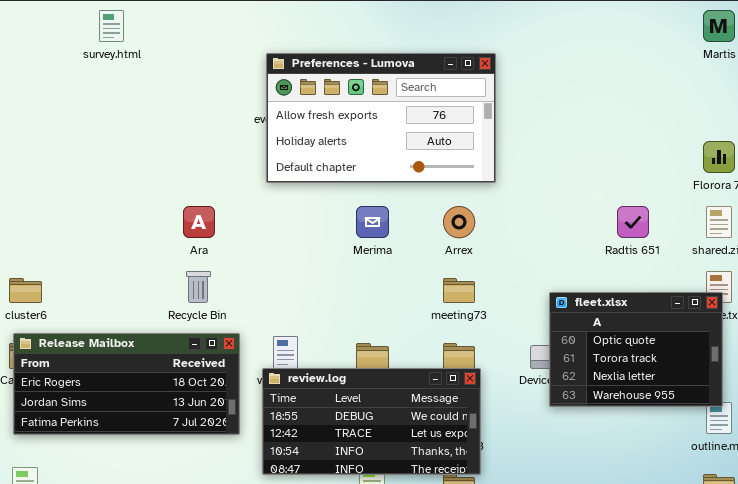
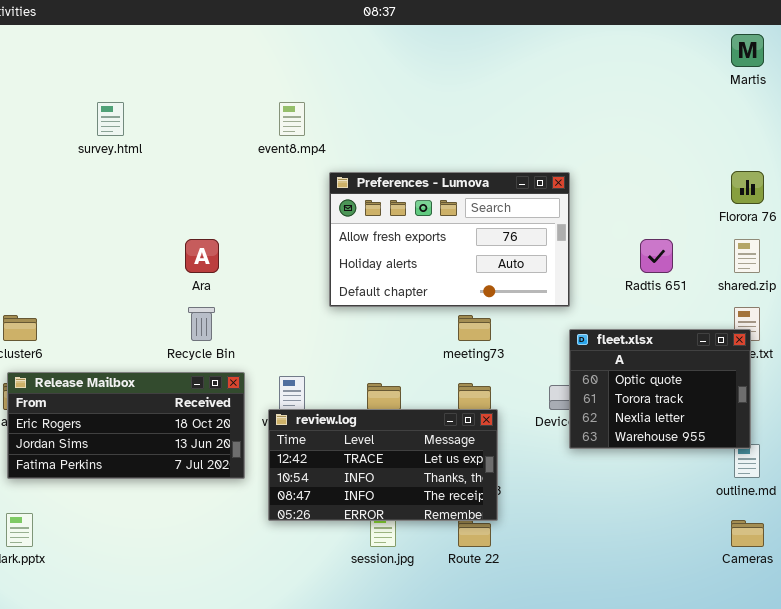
survey.html: [99,10,124,42] -> [97,102,124,136], moved
Preferences - Lumova: [266,53,496,183] -> [329,172,570,307], moved
review.log: [262,368,481,475] -> [268,409,498,521], scrolled down 1 row

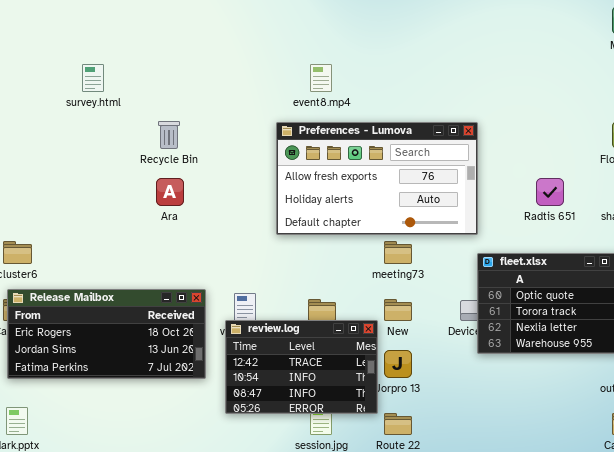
event8.mp4: [279,102,305,136] -> [310,64,332,92], moved
Recycle Bin: [188,307,215,341] -> [158,121,180,149], moved
review.log: [268,409,498,521] -> [225,320,378,414], resized

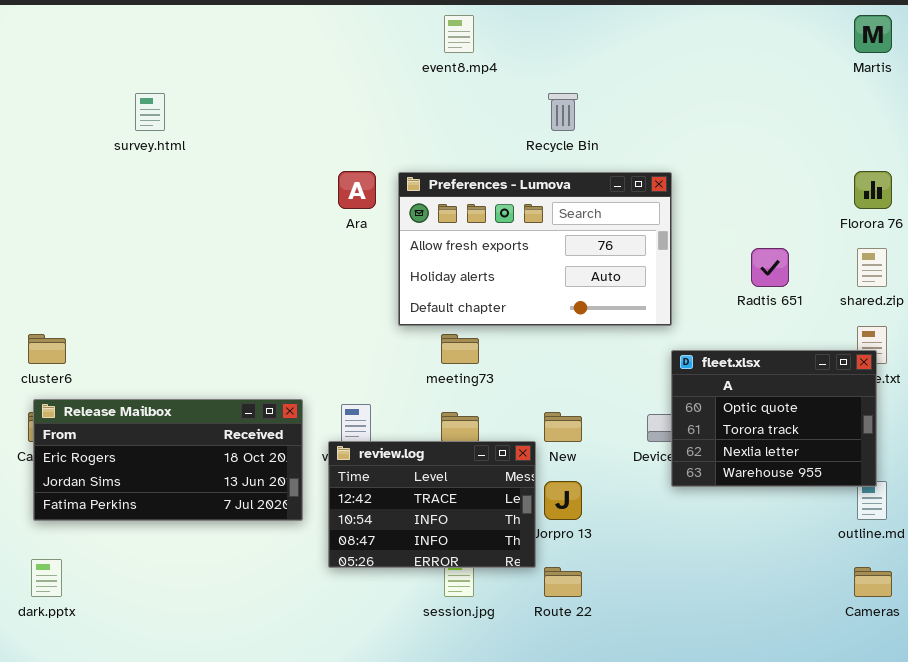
event8.mp4: [310,64,332,92] -> [444,15,474,53], moved
Recycle Bin: [158,121,180,149] -> [548,93,578,131], moved
Ara: [156,178,184,206] -> [338,171,376,209], moved
meeting73: [384,241,412,264] -> [441,334,479,364], moved

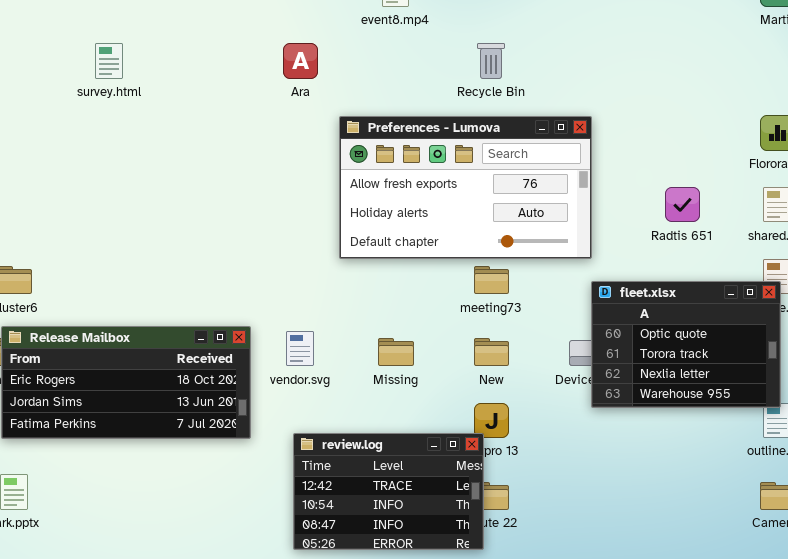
Ara: [338,171,376,209] -> [283,43,318,79], moved
meeting73: [441,334,479,364] -> [474,266,509,294], moved
review.log: [328,441,536,568] -> [293,433,484,550], moved

